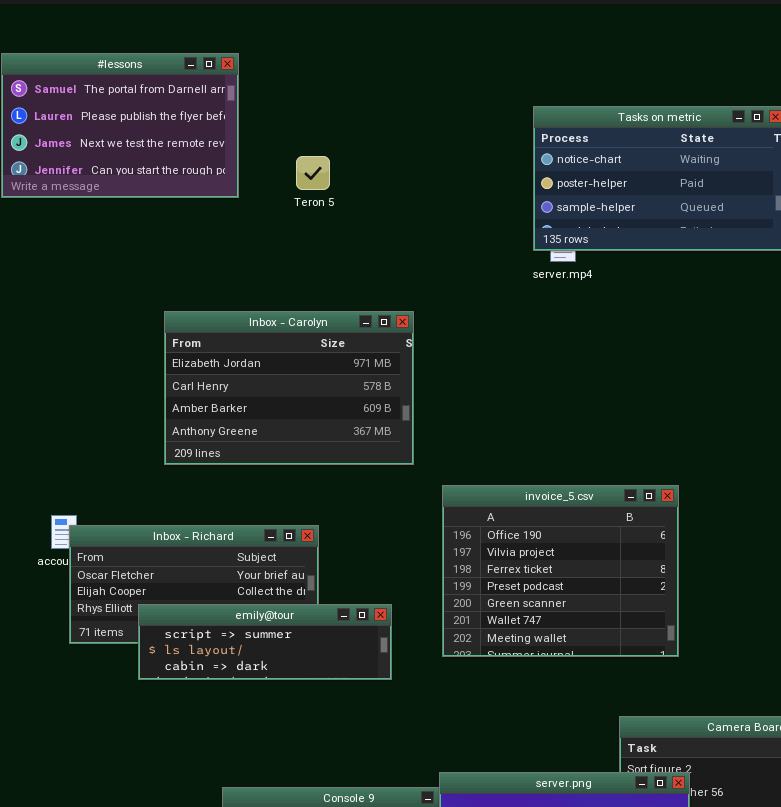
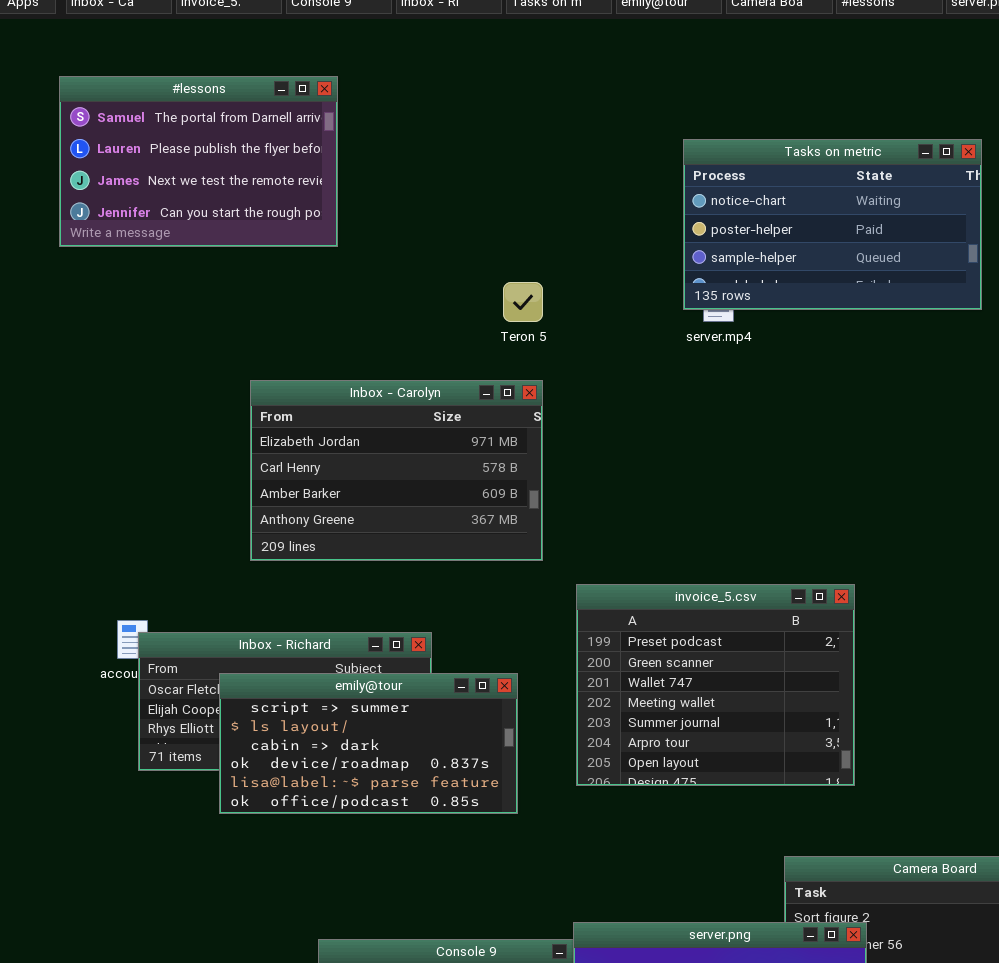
Teron 5: [296,156,330,190] -> [503,282,543,322], moved
invoice_5.csv: [442,485,679,657] -> [576,584,855,786], scrolled down 3 rows
emily@tour: [138,604,392,680] -> [219,673,518,814], resized

